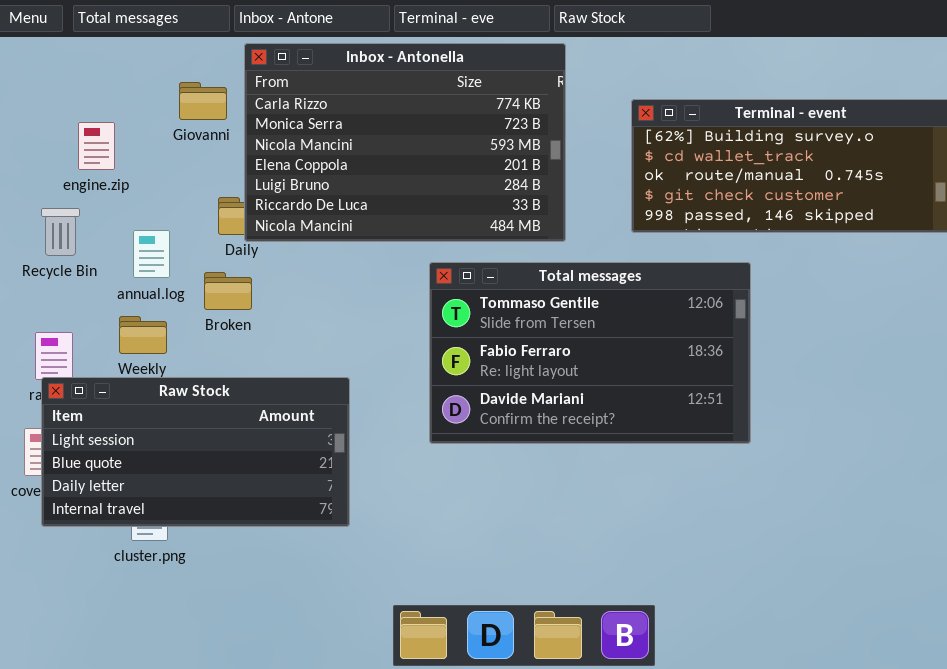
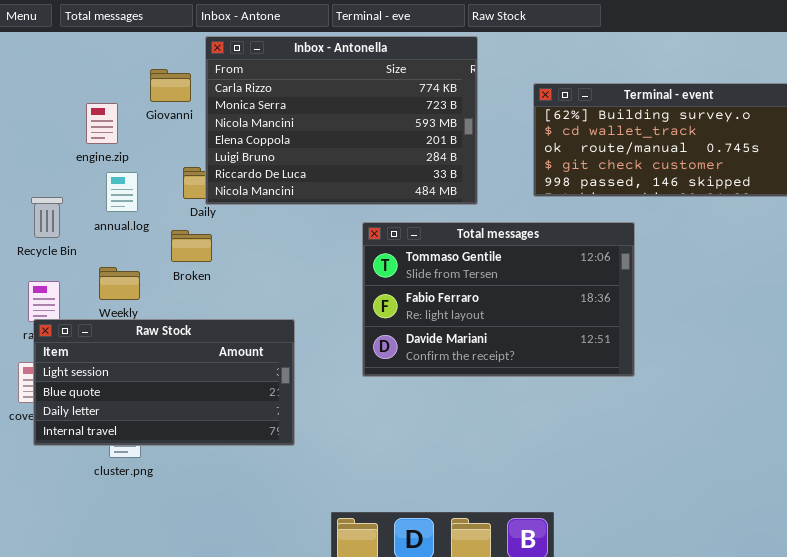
engine.zip: [78,122,115,170] -> [86,103,118,144], moved
Recycle Bin: [41,208,80,256] -> [31,197,63,238], moved
annual.log: [133,230,170,278] -> [106,172,138,212], moved

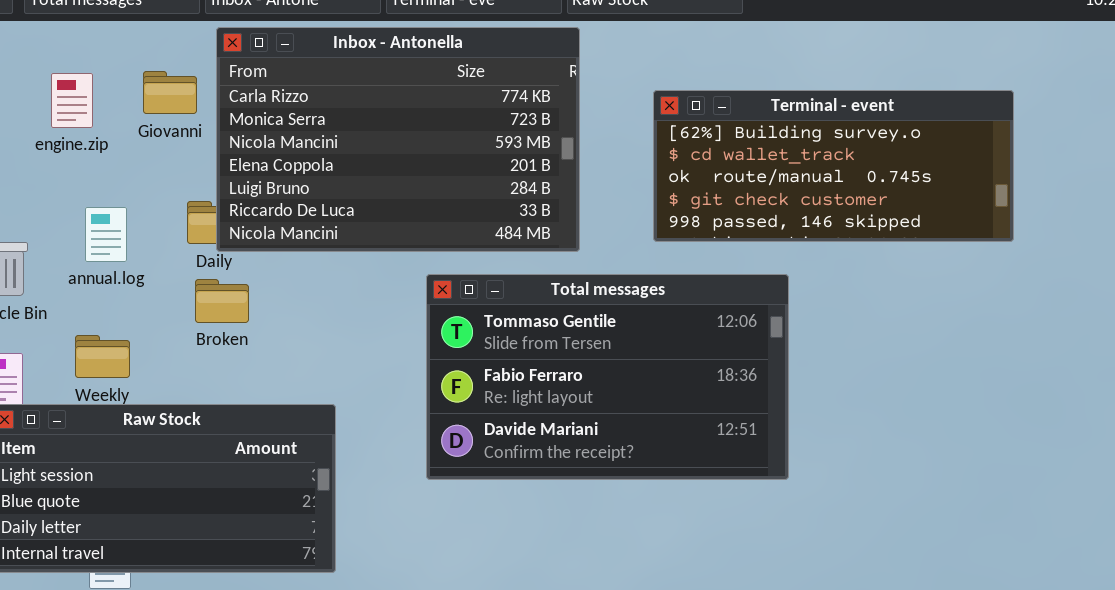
engine.zip: [86,103,118,144] -> [51,73,93,128], moved
Broken: [171,230,212,262] -> [195,279,249,323], moved

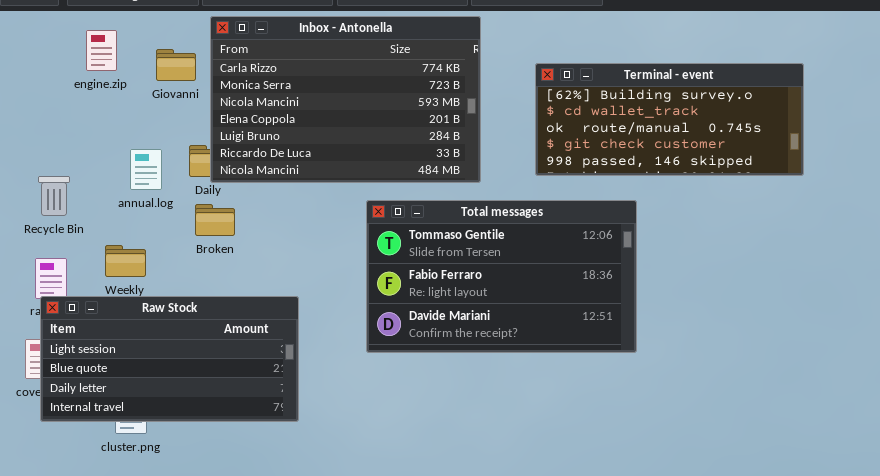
engine.zip: [51,73,93,128] -> [86,30,117,71], moved
annual.log: [85,207,127,262] -> [130,149,162,190], moved

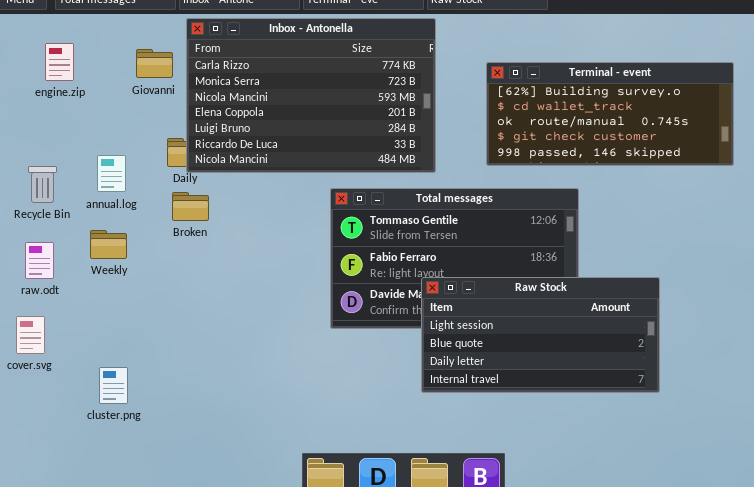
engine.zip: [86,30,117,71] -> [45,43,74,81], moved
annual.log: [130,149,162,190] -> [97,155,126,192], moved
Raw Stock: [40,296,299,422] -> [421,277,660,393], moved

